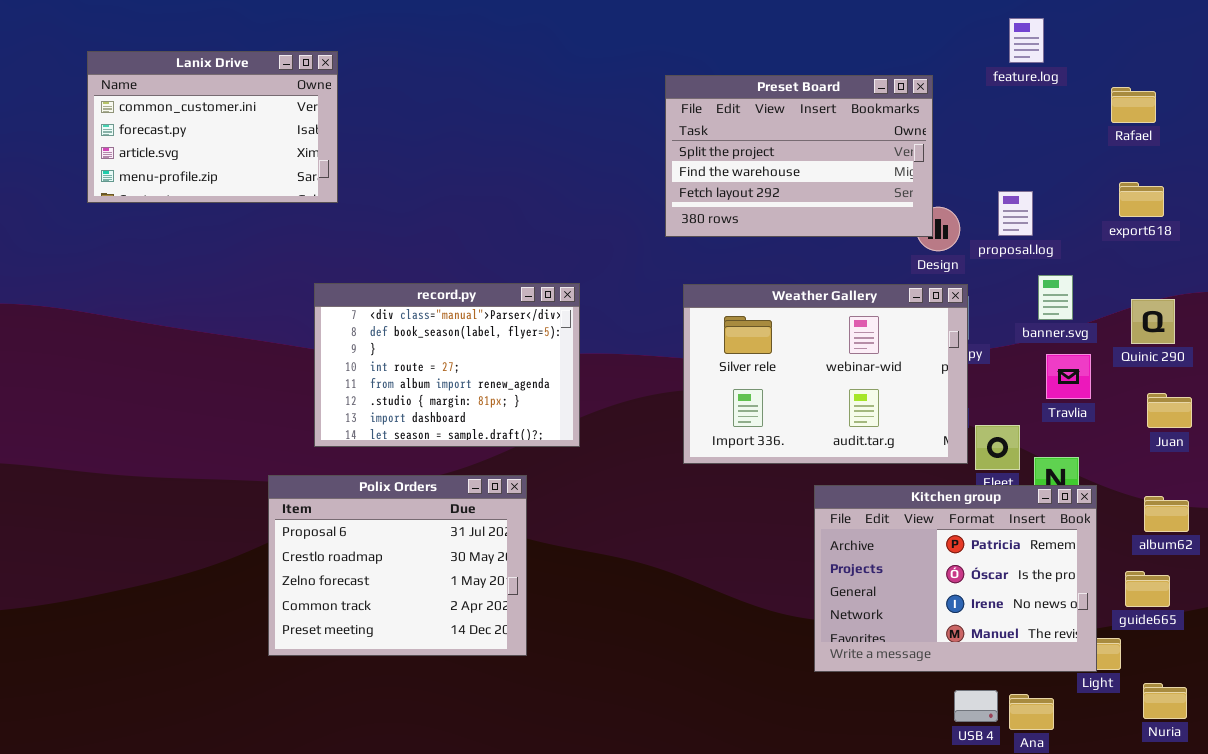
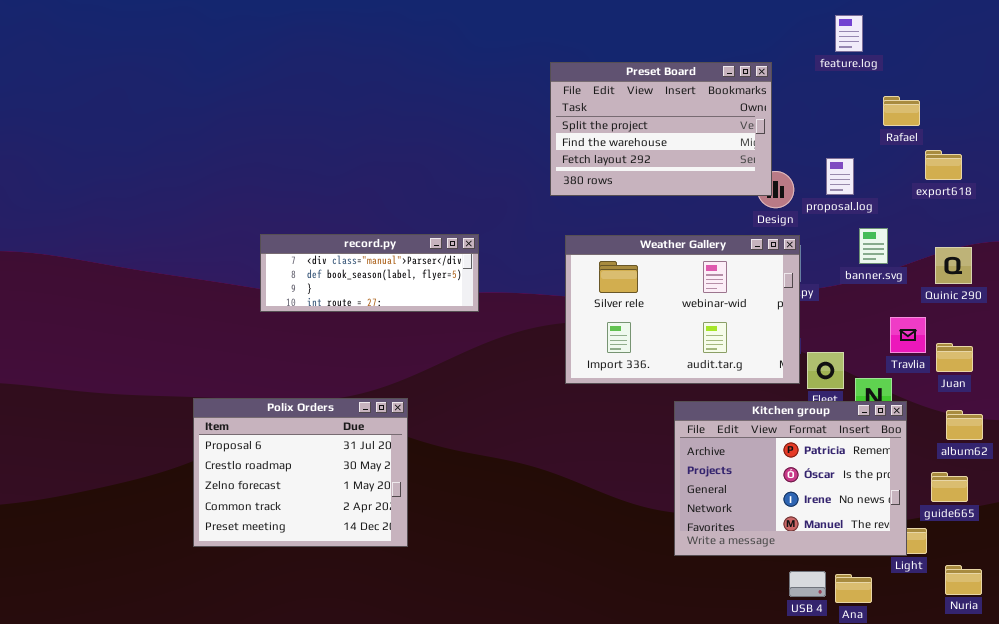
Lanix Drive: [87,51,338,203] -> none, closed
Rafael: [1111,87,1156,123] -> [883,96,920,126], moved
record.py: [314,283,580,447] -> [260,234,479,312], resized
Travlia: [1046,354,1091,399] -> [890,317,926,353], moved
Juan: [1147,393,1192,428] -> [936,343,973,372], moved
Polix Orders: [268,475,527,656] -> [193,398,408,547], moved

